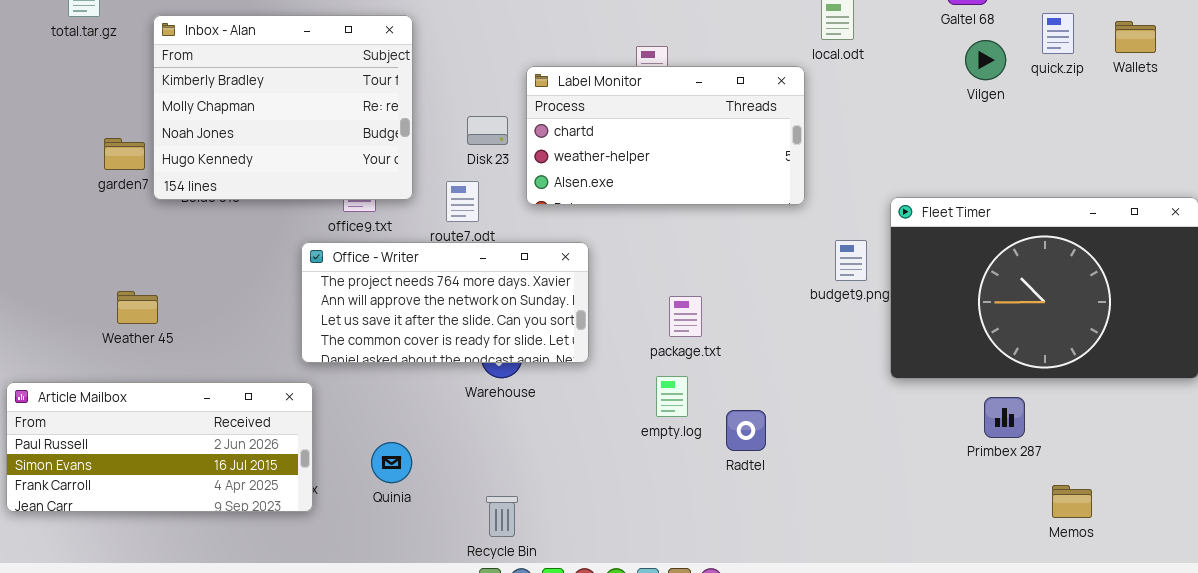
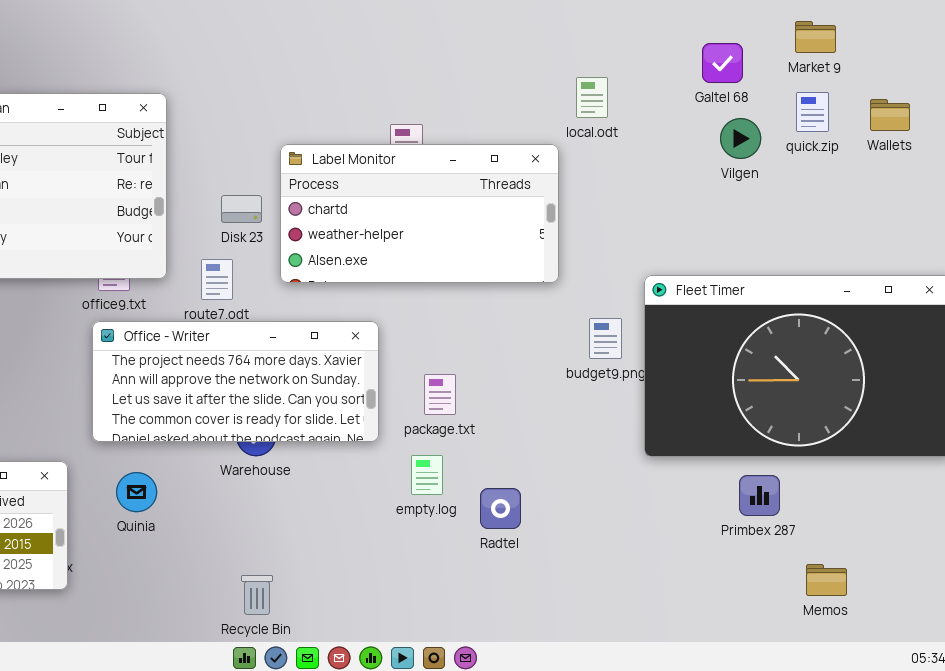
Office - Writer: [301,242,589,363] -> [92,321,379,442], moved
Quinia: [371,442,412,483] -> [116,472,157,512], moved

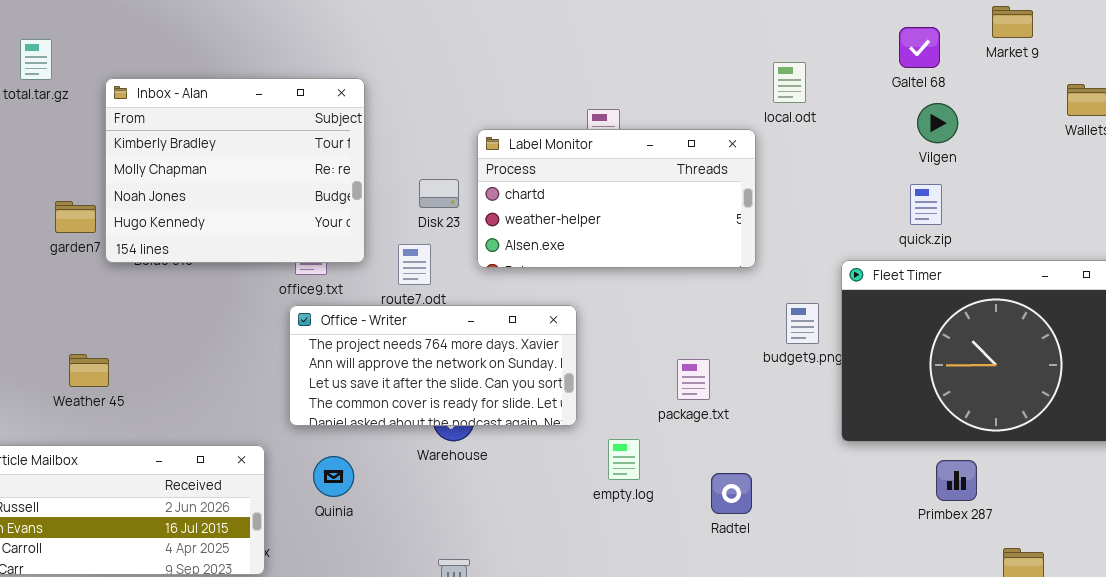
quick.zip: [796,92,829,132] -> [910,184,942,225], moved
package.txt: [424,374,456,415] -> [677,359,710,400], moved
Radtel: [480,488,521,529] -> [711,473,752,514], moved

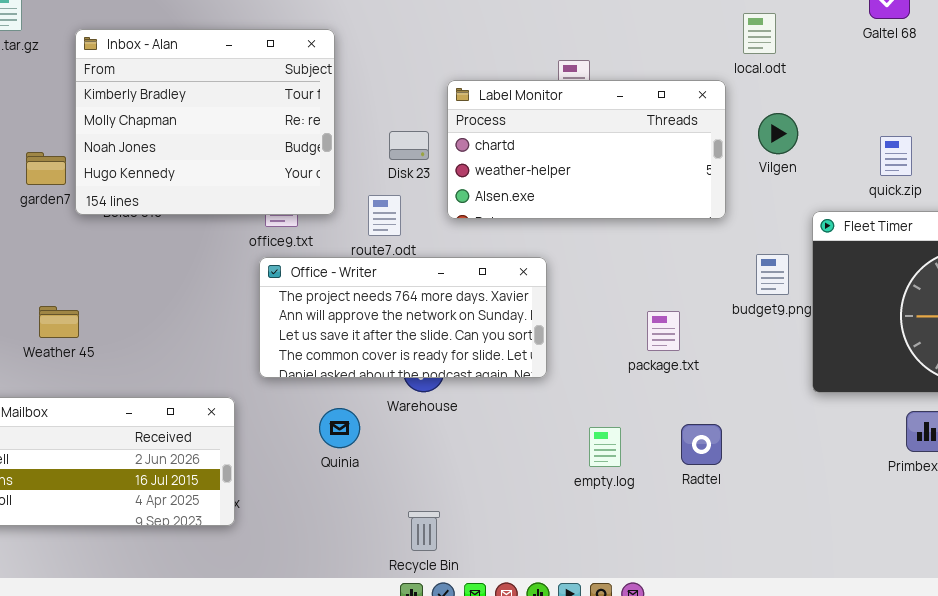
Vilgen: [917,103,958,143] -> [758,113,798,154], moved
empty.log: [608,439,640,480] -> [589,427,621,467], moved
Quinia: [313,456,354,497] -> [319,408,360,448], moved

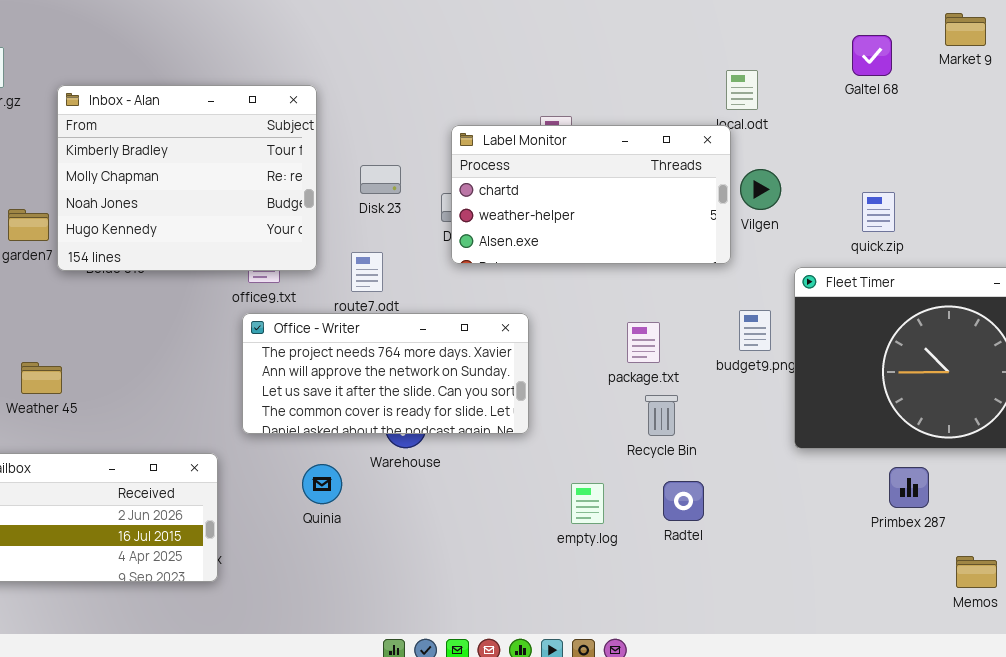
Label Monitor: [447,80,726,219] -> [451,125,731,264], moved
Disk 23: [389,131,429,160] -> [360,165,401,194], moved
package.txt: [647,311,680,351] -> [627,322,660,363], moved
Recycle Bin: [408,511,440,551] -> [645,395,678,436], moved

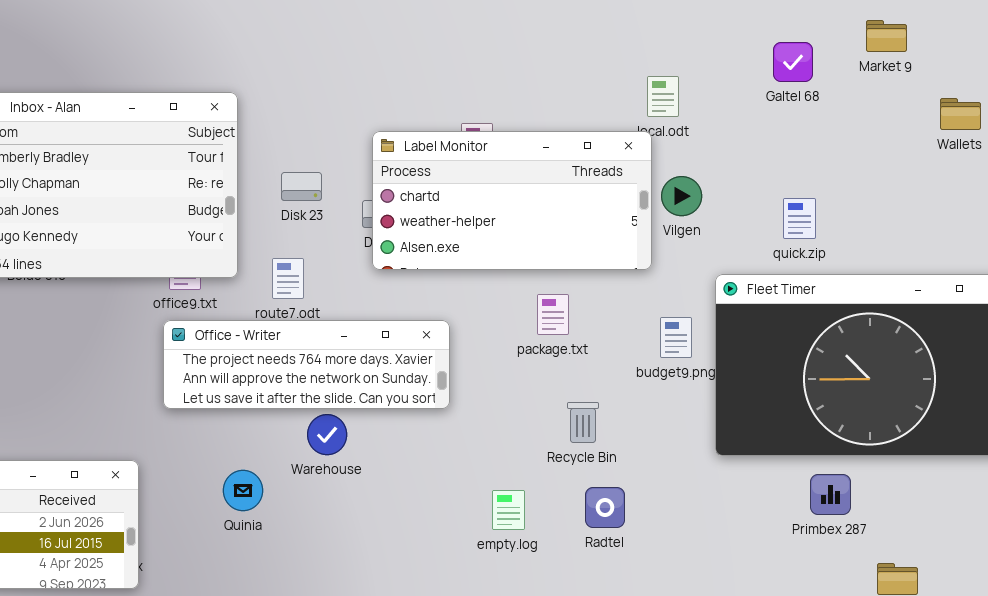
Office - Writer: [242,313,529,434] -> [163,320,450,409], resized
package.txt: [627,322,660,363] -> [537,294,569,335], moved

